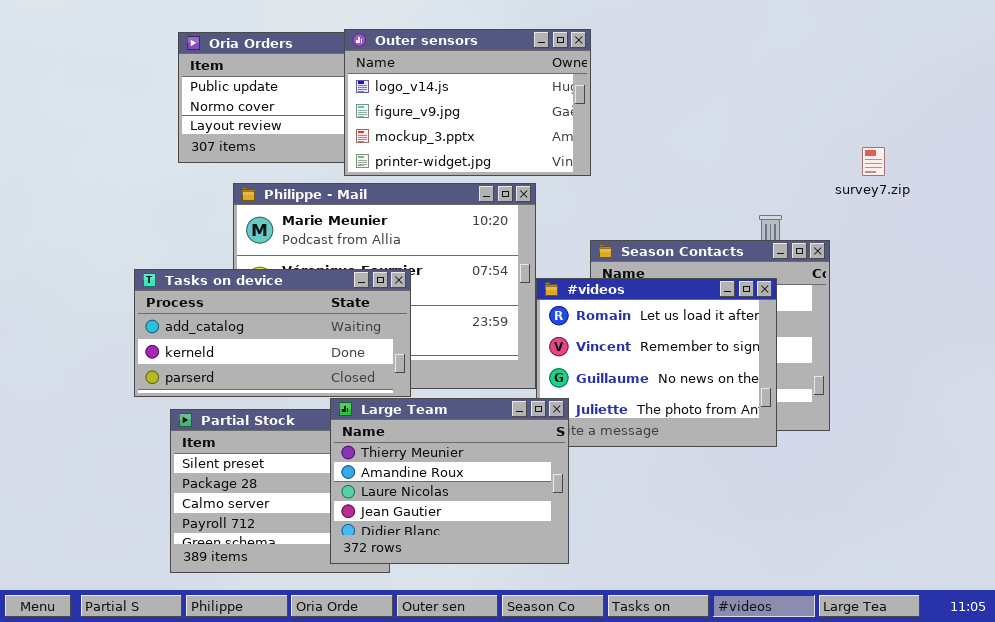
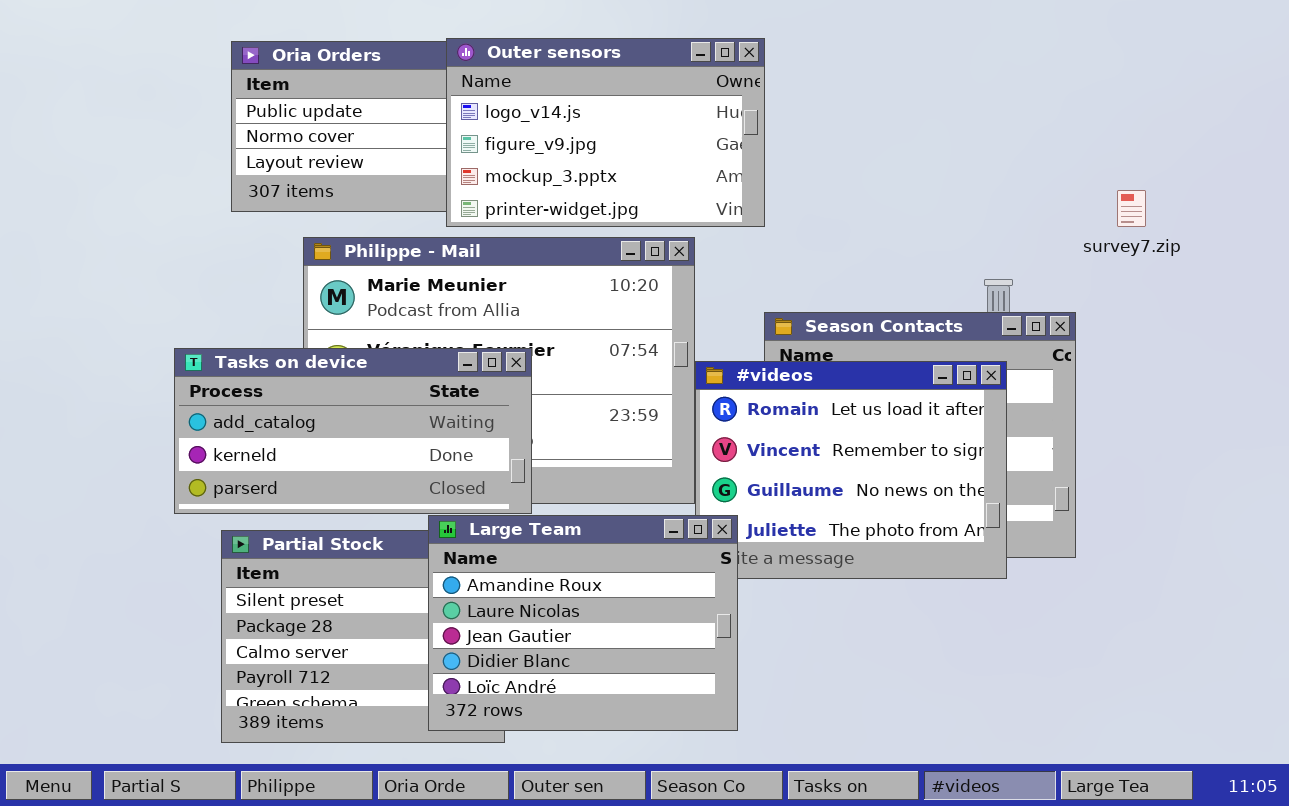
Large Team: [330,398,569,564] -> [428,515,738,731], scrolled down 1 row

